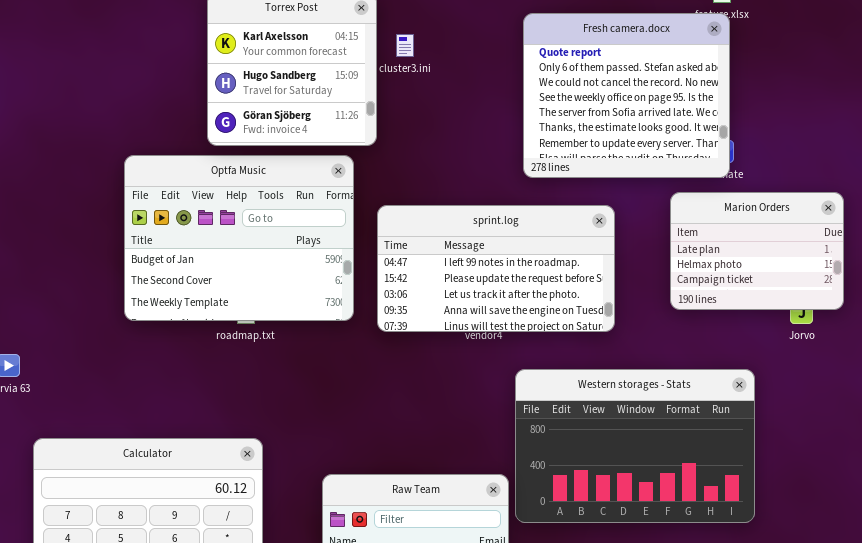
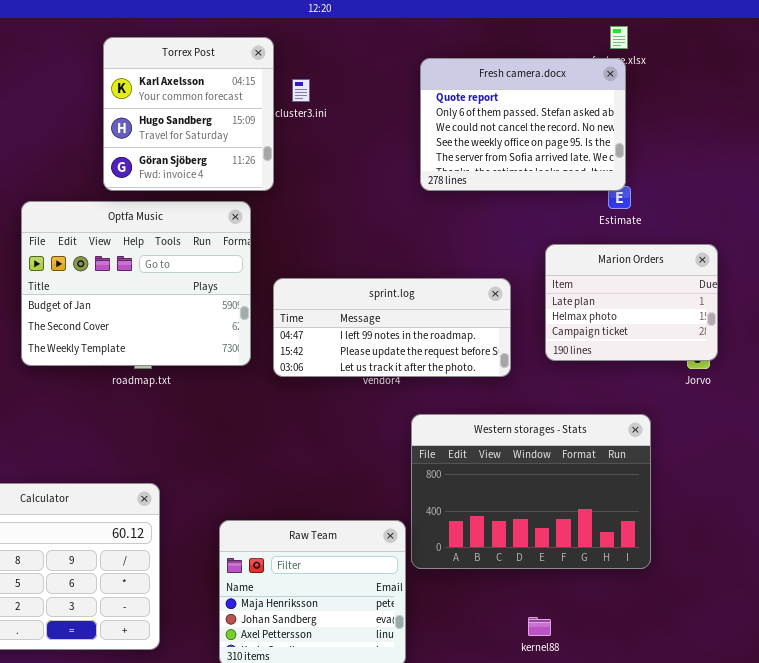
Fresh camera.docx: [523,13,730,178] -> [420,58,626,191], resized
Marion Orders: [670,192,844,310] -> [545,244,718,361], moved
sprint.log: [377,205,615,332] -> [273,278,511,377], resized

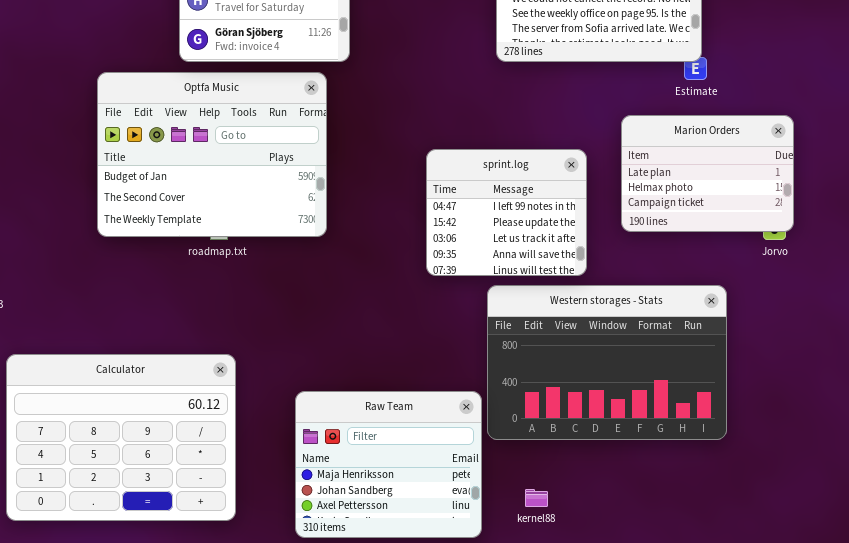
sprint.log: [273,278,511,377] -> [426,149,587,276], resized
kernel88: [528,617,551,636] -> [525,489,548,507], moved

